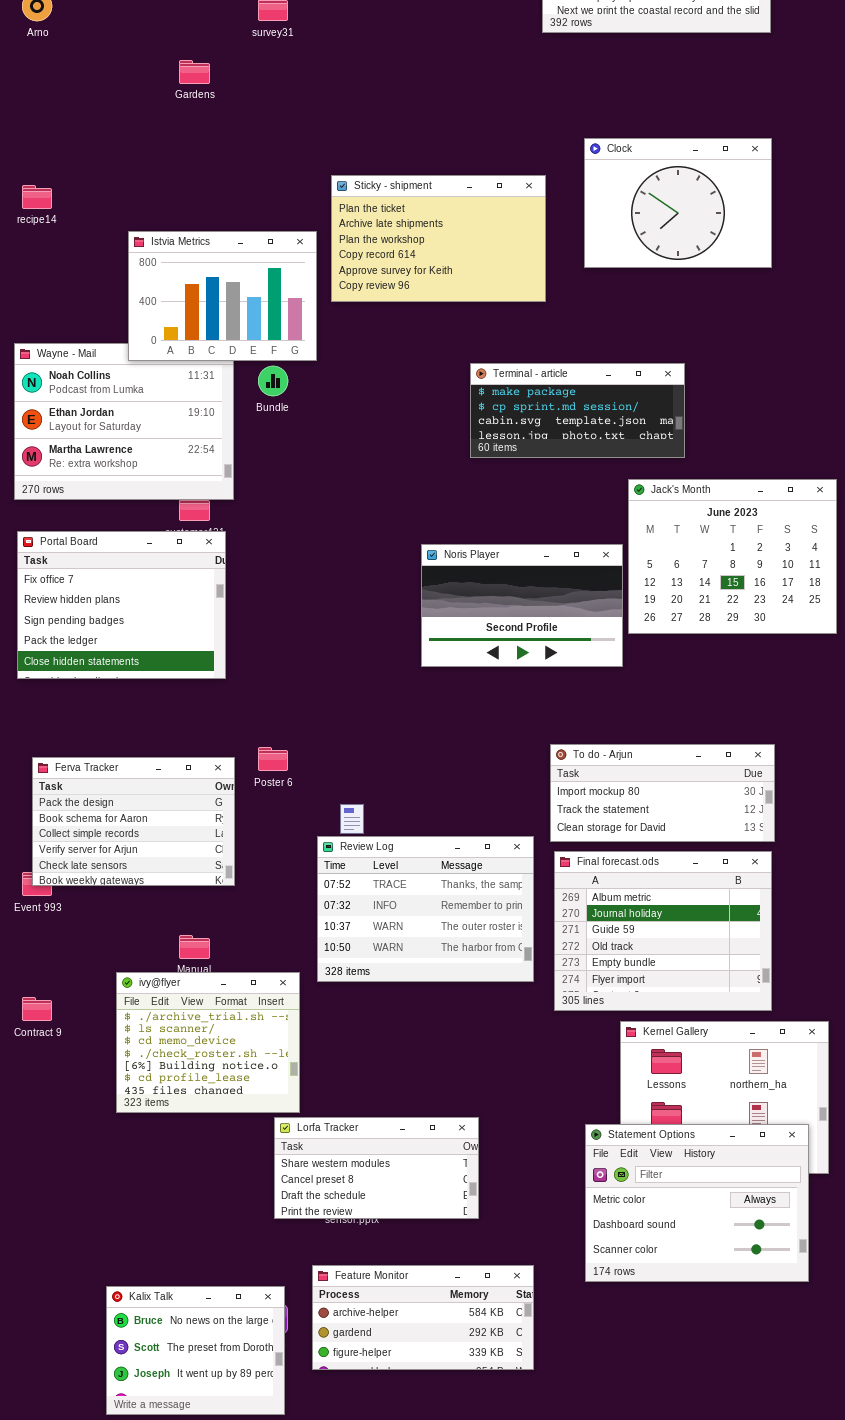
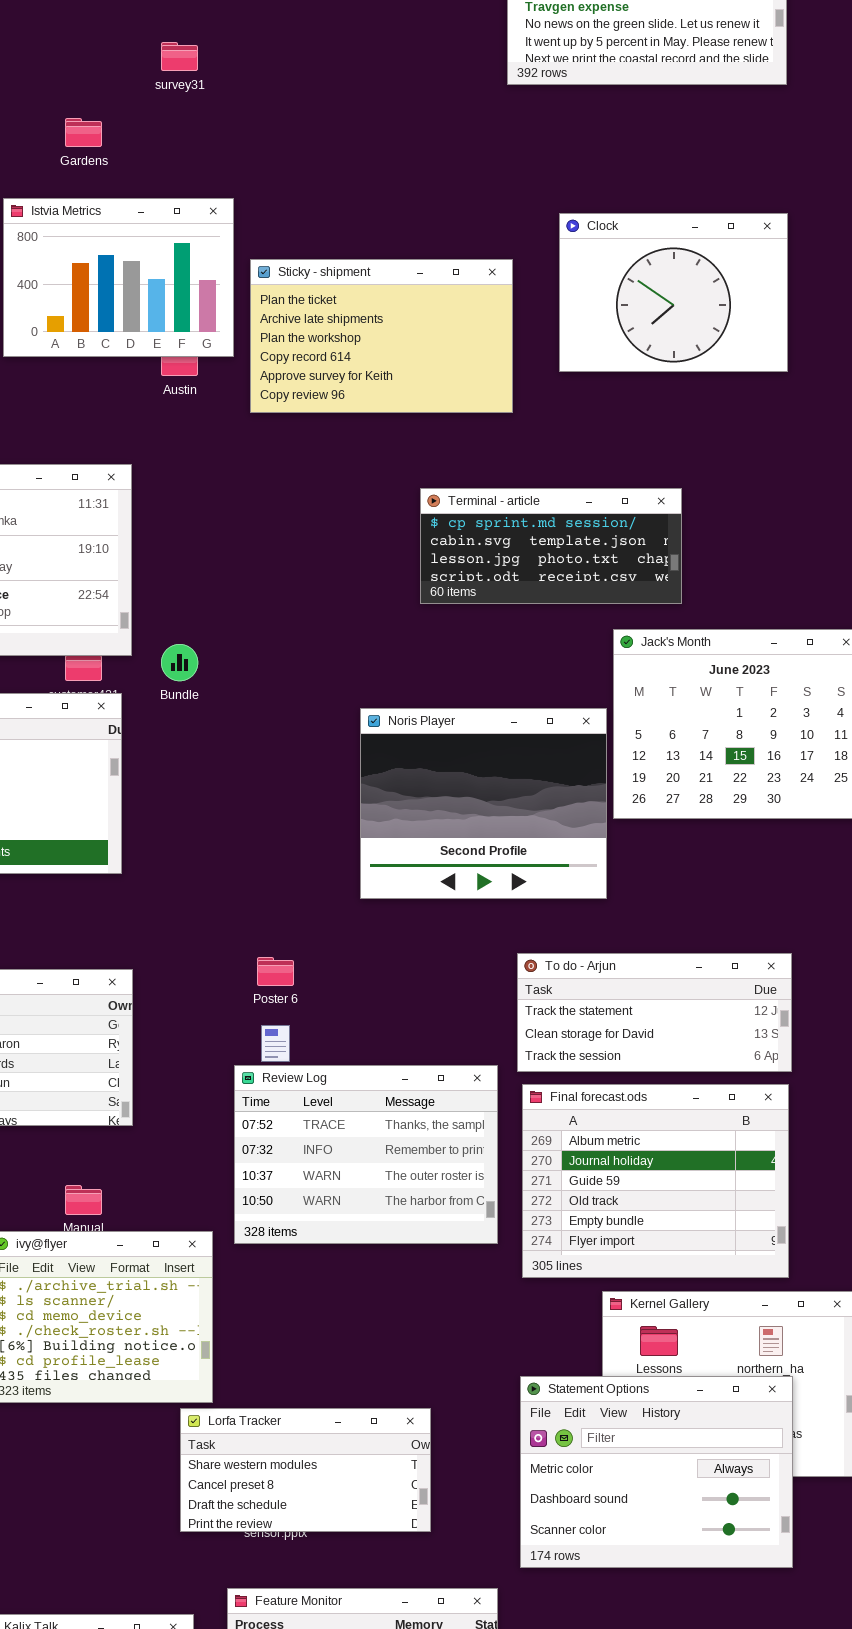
Istvia Metrics: [128,231,317,361] -> [3,198,234,357], moved
Terminal - article: [470,363,685,458] -> [420,488,682,604], scrolled down 1 row
Bundle: [258,366,288,396] -> [161,644,198,681], moved
Noris Player: [421,544,623,667] -> [360,708,607,899], resized
To do - Arjun: [550,744,775,842] -> [517,953,792,1072], scrolled down 1 row
Poster 6: [258,747,288,771] -> [257,957,294,986], moved
Statement Options: [585,1124,809,1282] -> [520,1376,793,1568], moved

